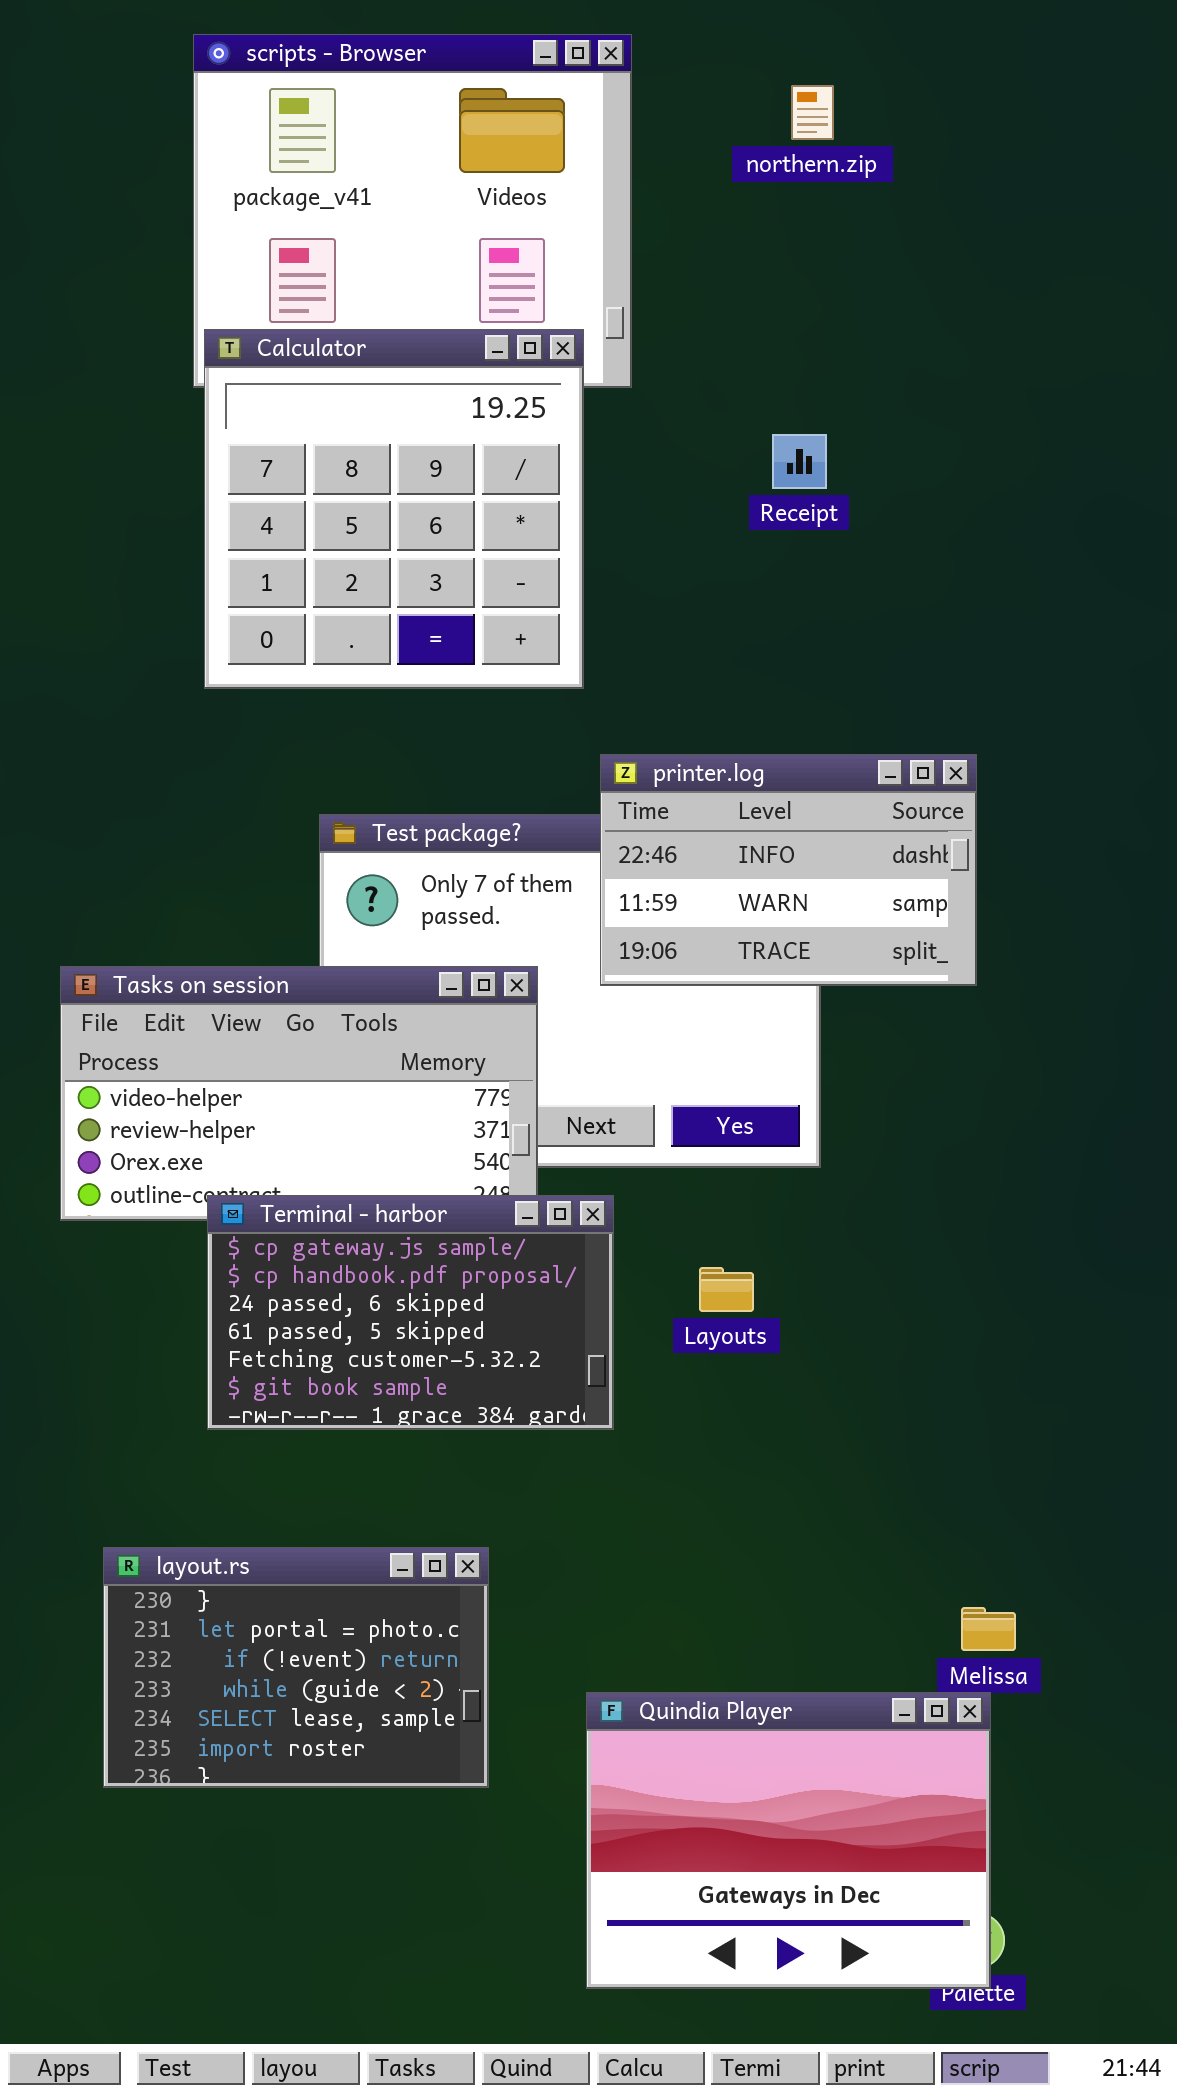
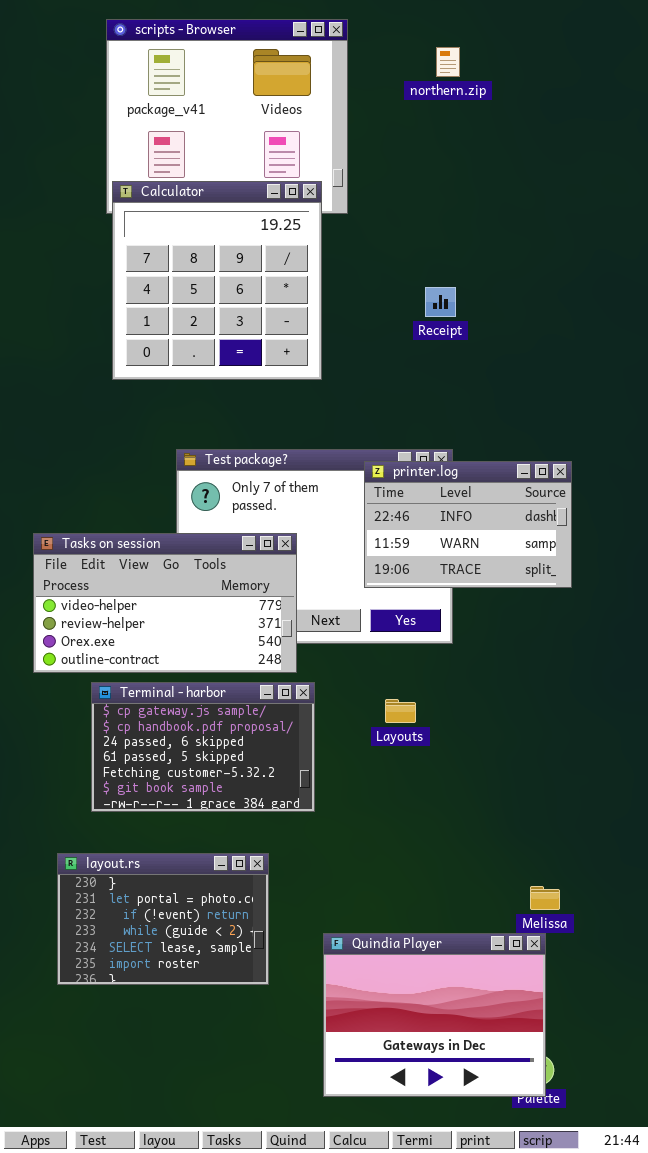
Receipt: [772,434,827,489] -> [425,287,456,317], moved
printer.log: [600,754,977,986] -> [364,461,572,588], moved
Terminal - harbor: [207,1195,614,1430] -> [91,682,315,812], moved

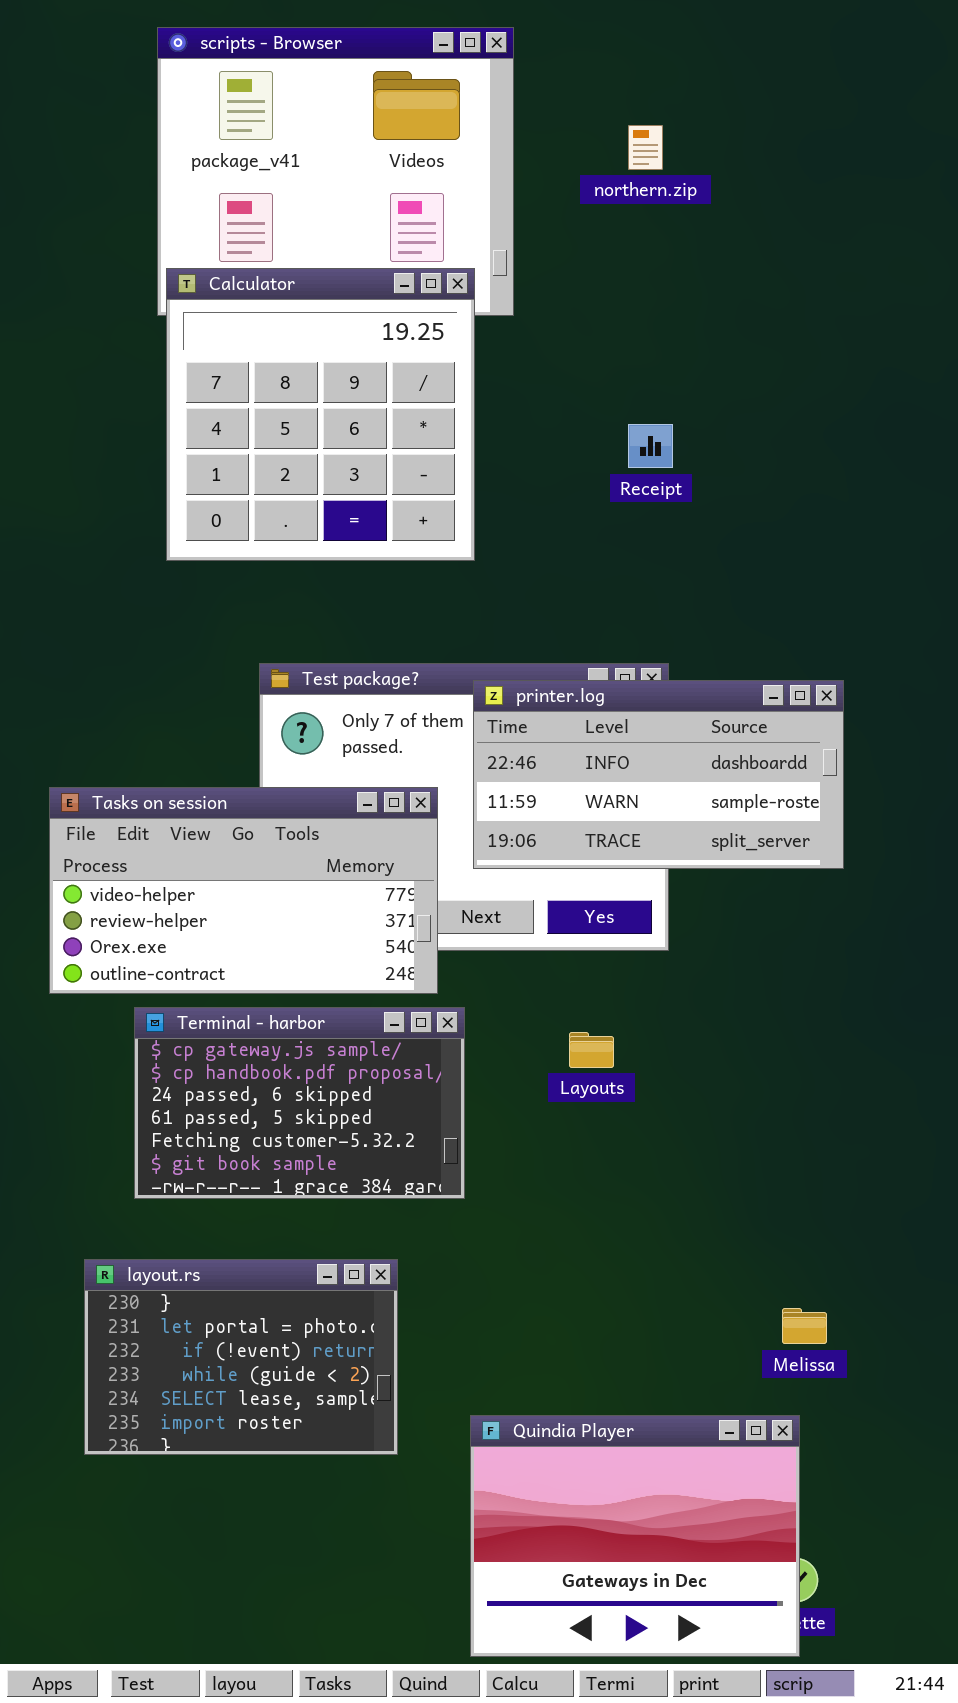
northern.zip: [436,47,460,77] -> [628,125,663,170], moved
printer.log: [364,461,572,588] -> [473,680,844,869], resized
Quindia Player: [323,933,546,1097] -> [470,1415,800,1657], moved

